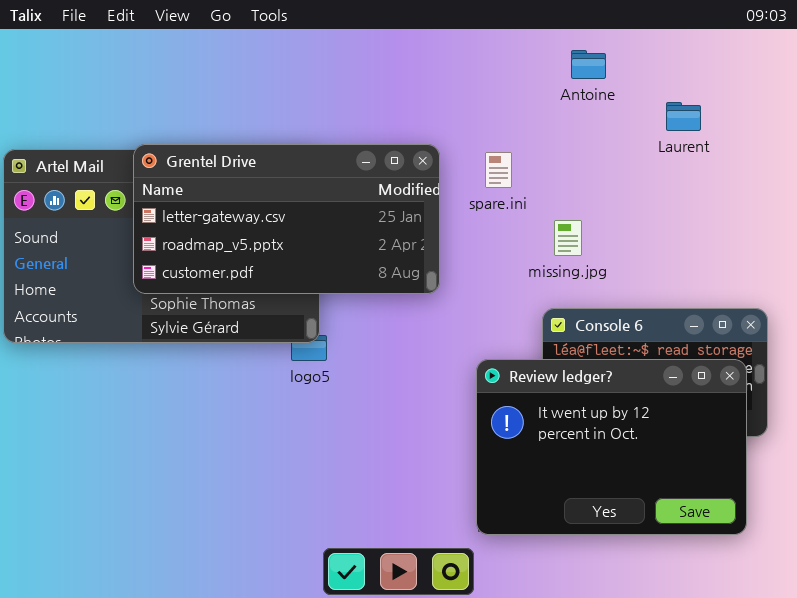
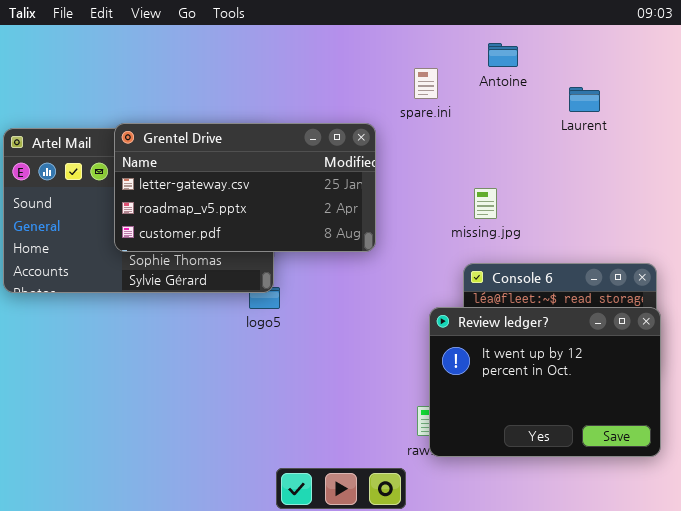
spare.ini: [485,152,512,188] -> [414,68,438,99], moved
Review ledger?: [476,359,747,535] -> [429,307,661,457], moved

